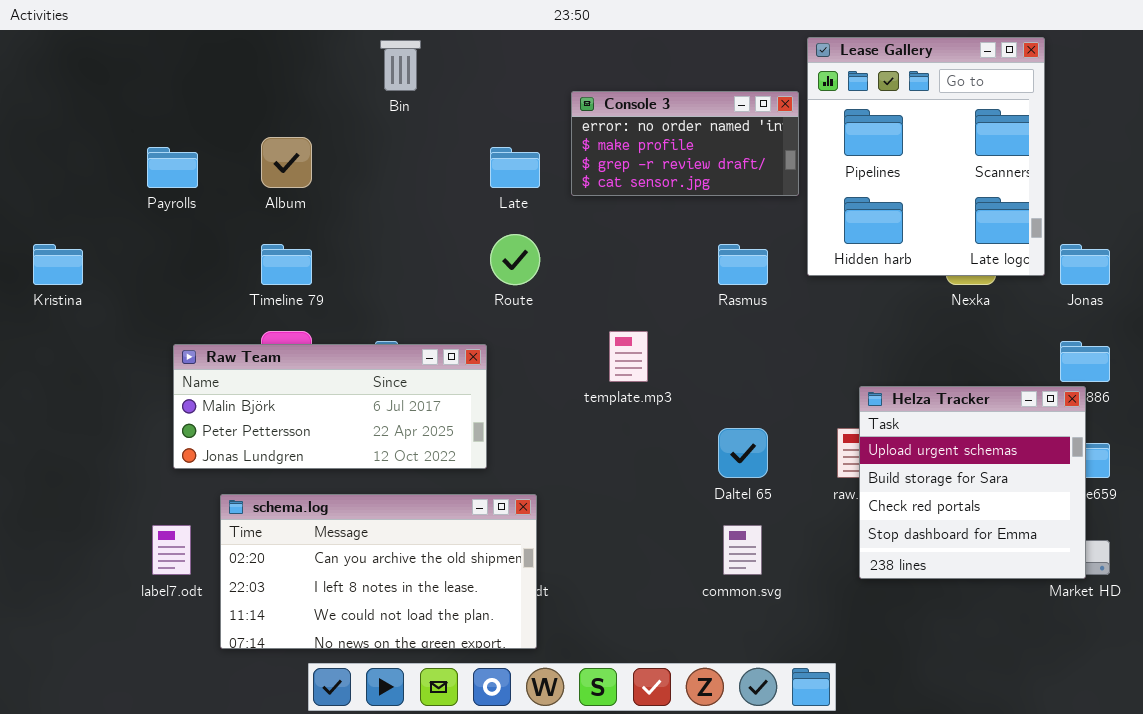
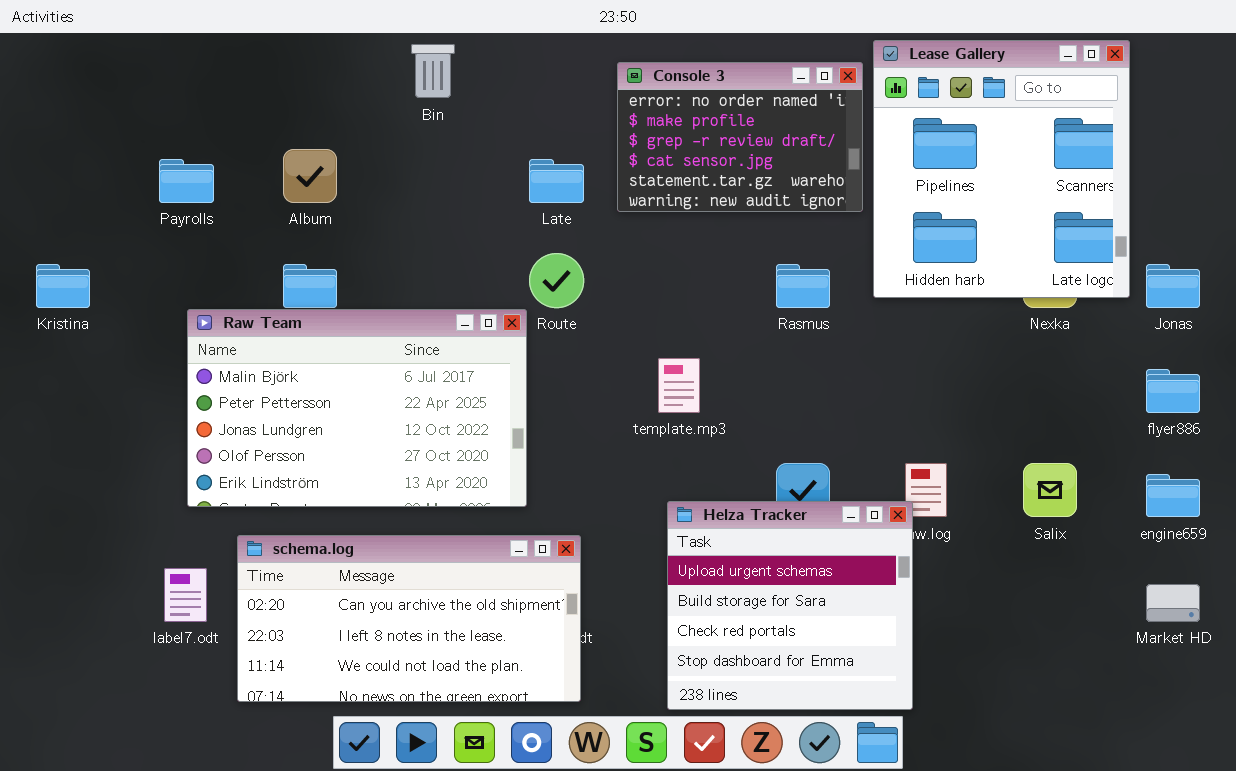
Console 3: [571,91,799,196] -> [617,62,863,212], resized
Raw Team: [173,344,487,469] -> [187,309,527,507], resized
Helza Tracker: [859,386,1086,579] -> [667,501,913,710], moved

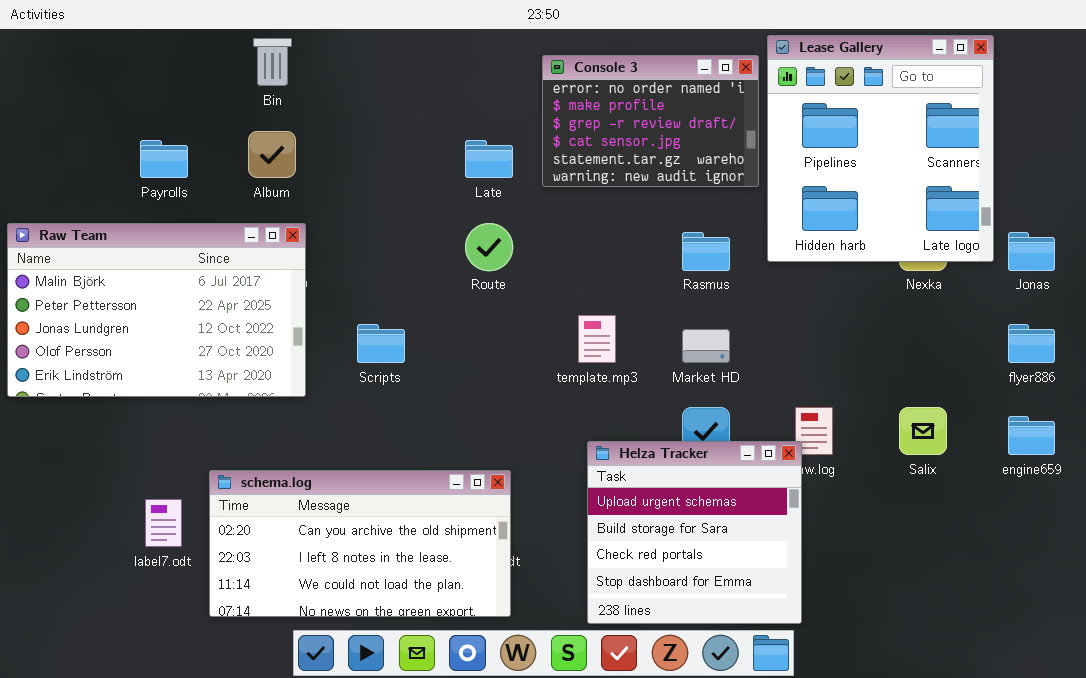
Bin: [411,44,455,98] -> [253,38,292,86], moved
Raw Team: [187,309,527,507] -> [7,223,306,397], moved
Market HD: [1146,584,1200,622] -> [682,329,730,363], moved

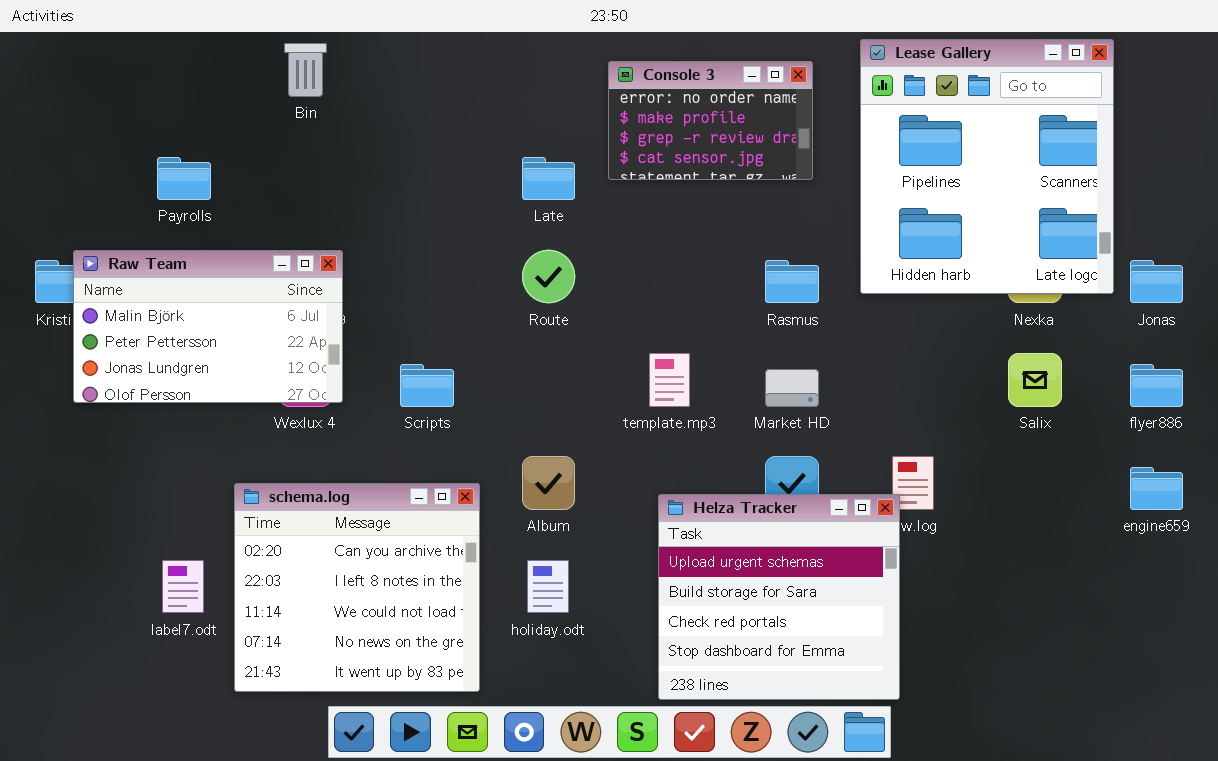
Console 3: [542,55,759,187] -> [608,61,813,180], resized
Album: [248,131,296,178] -> [522,456,575,510], moved
Raw Team: [7,223,306,397] -> [73,250,343,403], resized
Salix: [899,407,947,455] -> [1008,353,1062,407], moved
schema.log: [209,470,511,617] -> [234,483,480,692], resized

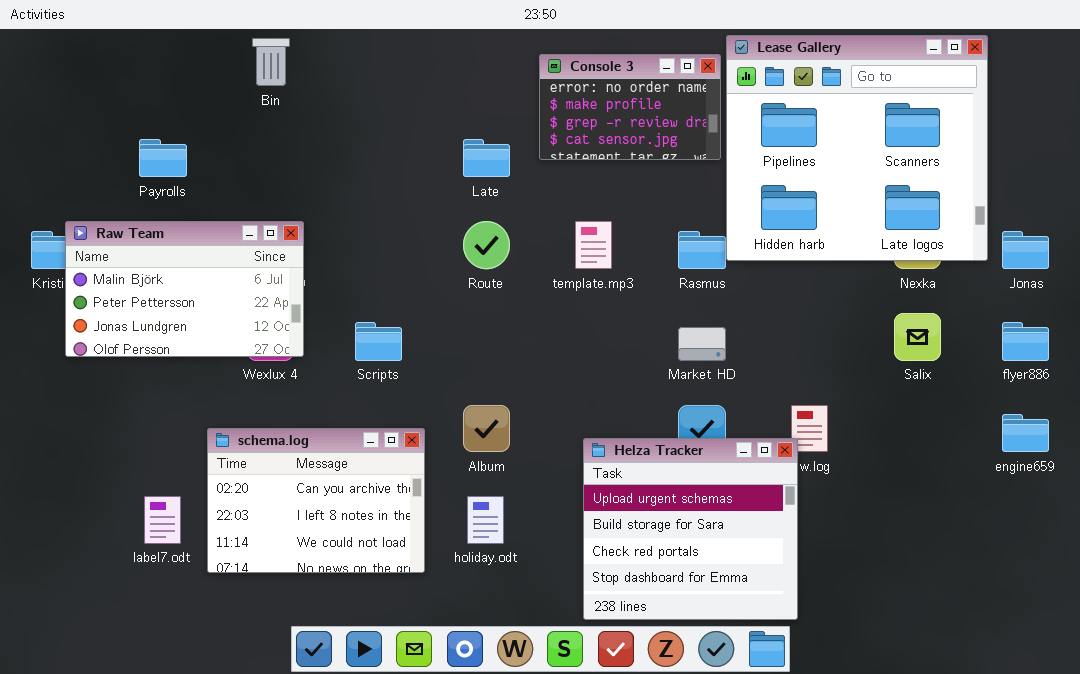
Lease Gallery: [860,39,1114,294] -> [726,35,988,261], resized
template.mp3: [649,353,690,407] -> [575,221,612,269], moved
schema.log: [234,483,480,692] -> [207,428,425,573], resized

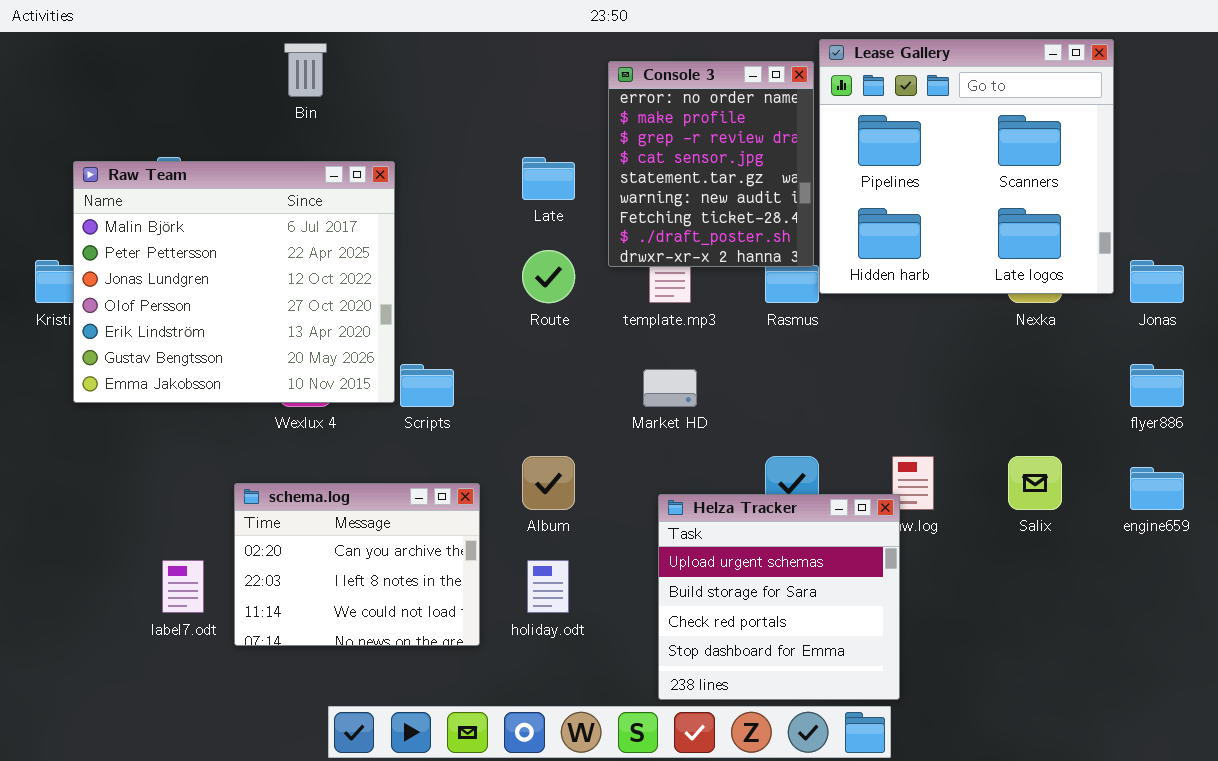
Console 3: [539,54,721,160] -> [608,61,814,267], resized
Raw Team: [65,221,304,357] -> [73,161,395,403], resized
Salix: [894,313,941,361] -> [1008,456,1062,510], moved
Market HD: [678,327,726,361] -> [643,369,697,407], moved

